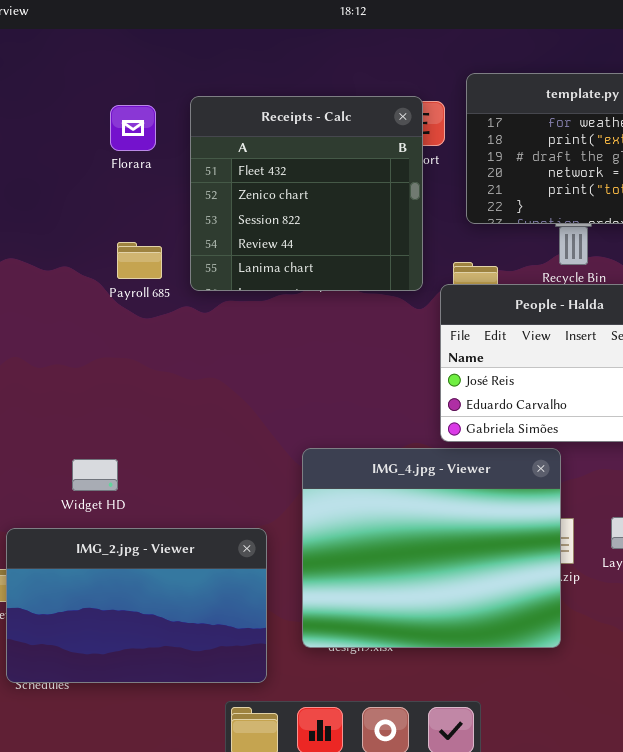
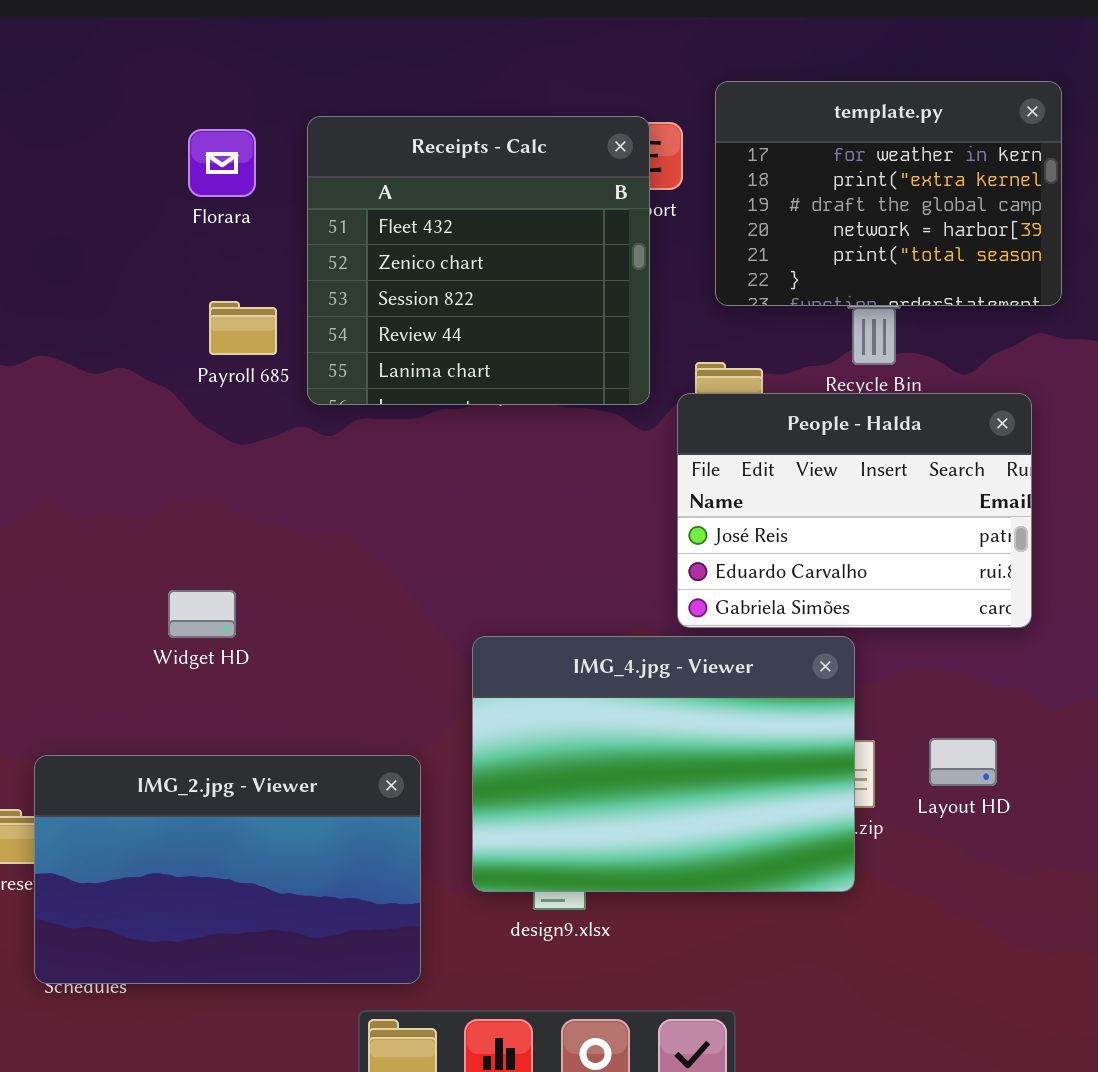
Payroll 685: [117,242,162,279] -> [209,301,277,355], moved
IMG_4.jpg - Viewer: [302,448,561,648] -> [472,636,855,892], resized
Widget HD: [72,459,118,491] -> [168,590,236,638], moved

